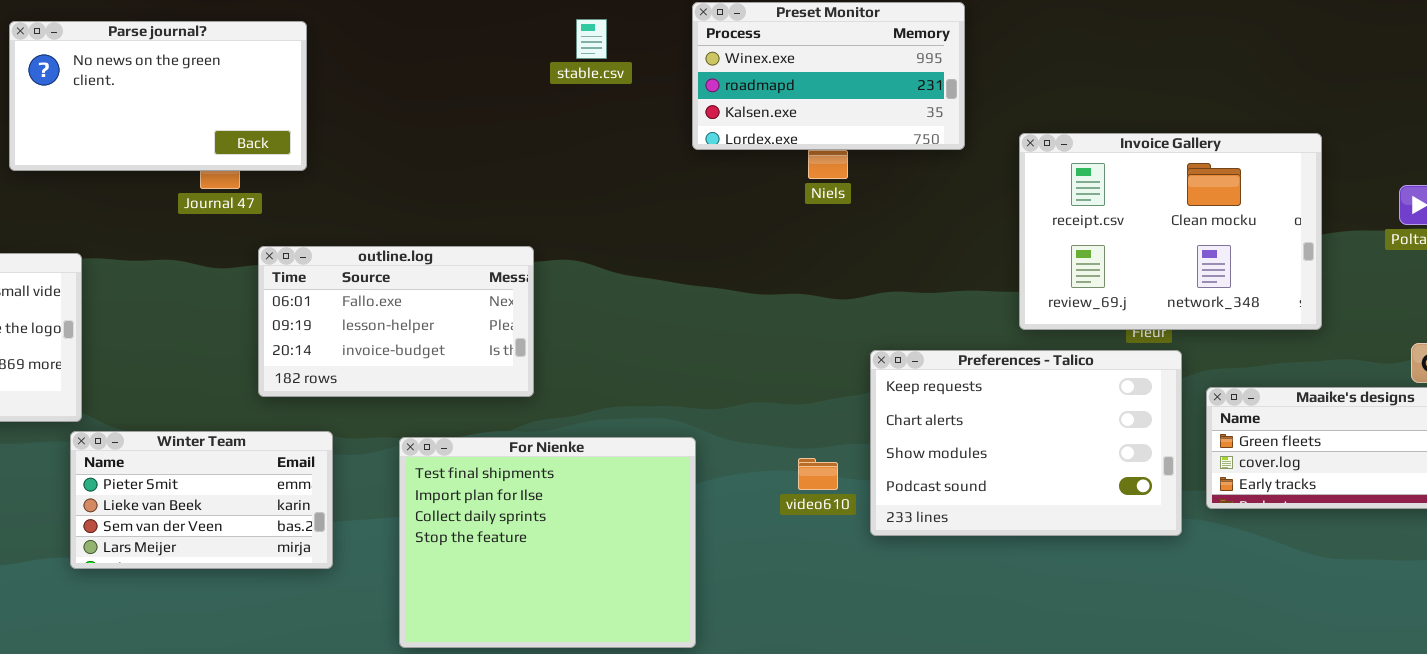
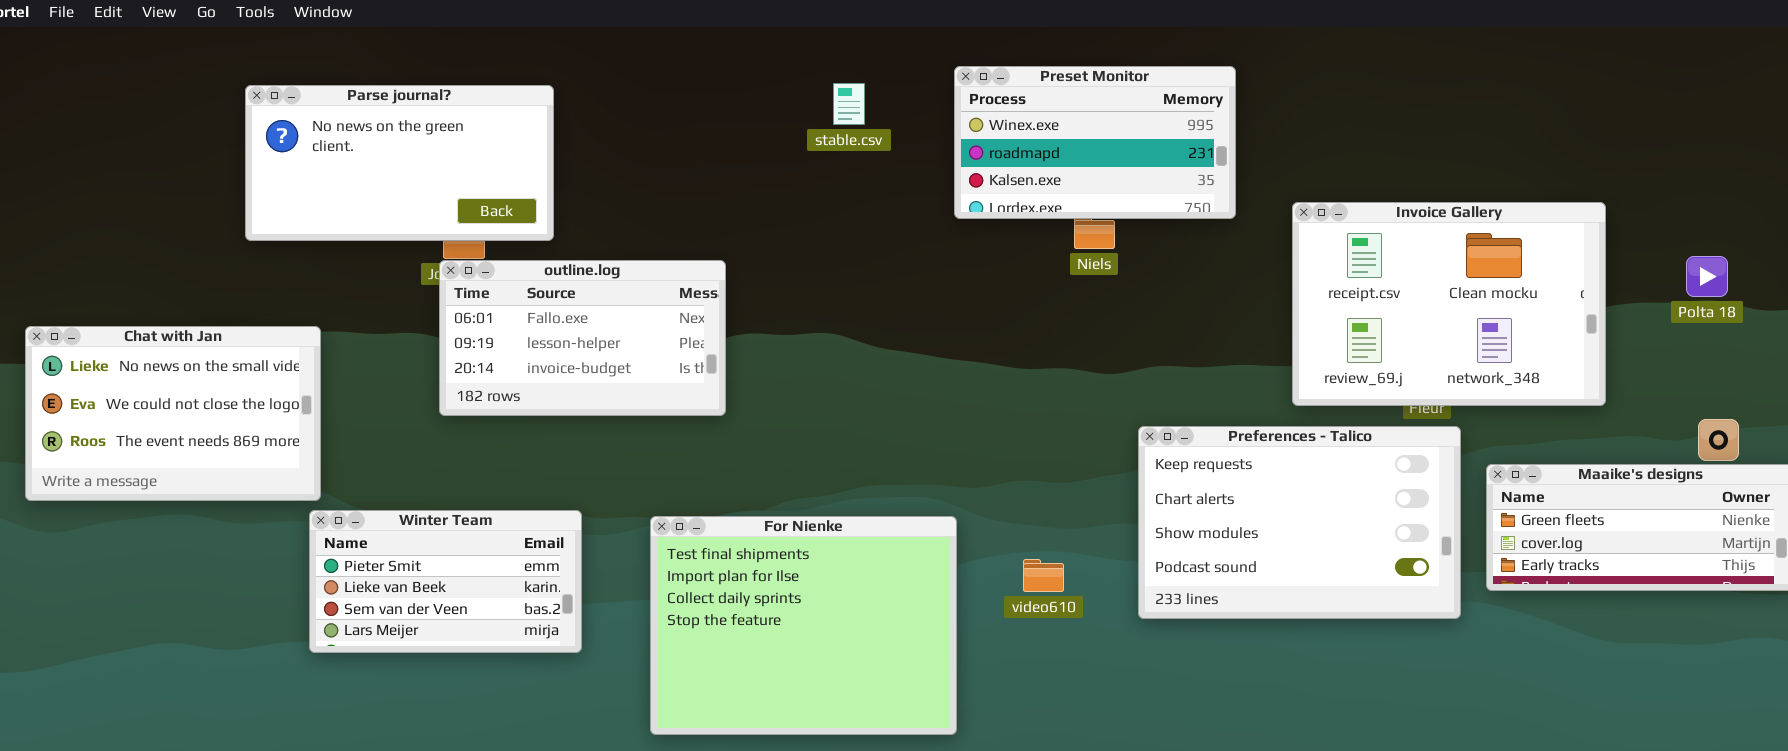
outline.log: [258,246,534,397] -> [439,260,726,416], moved
video610: [798,458,838,490] -> [1023,559,1064,592], moved

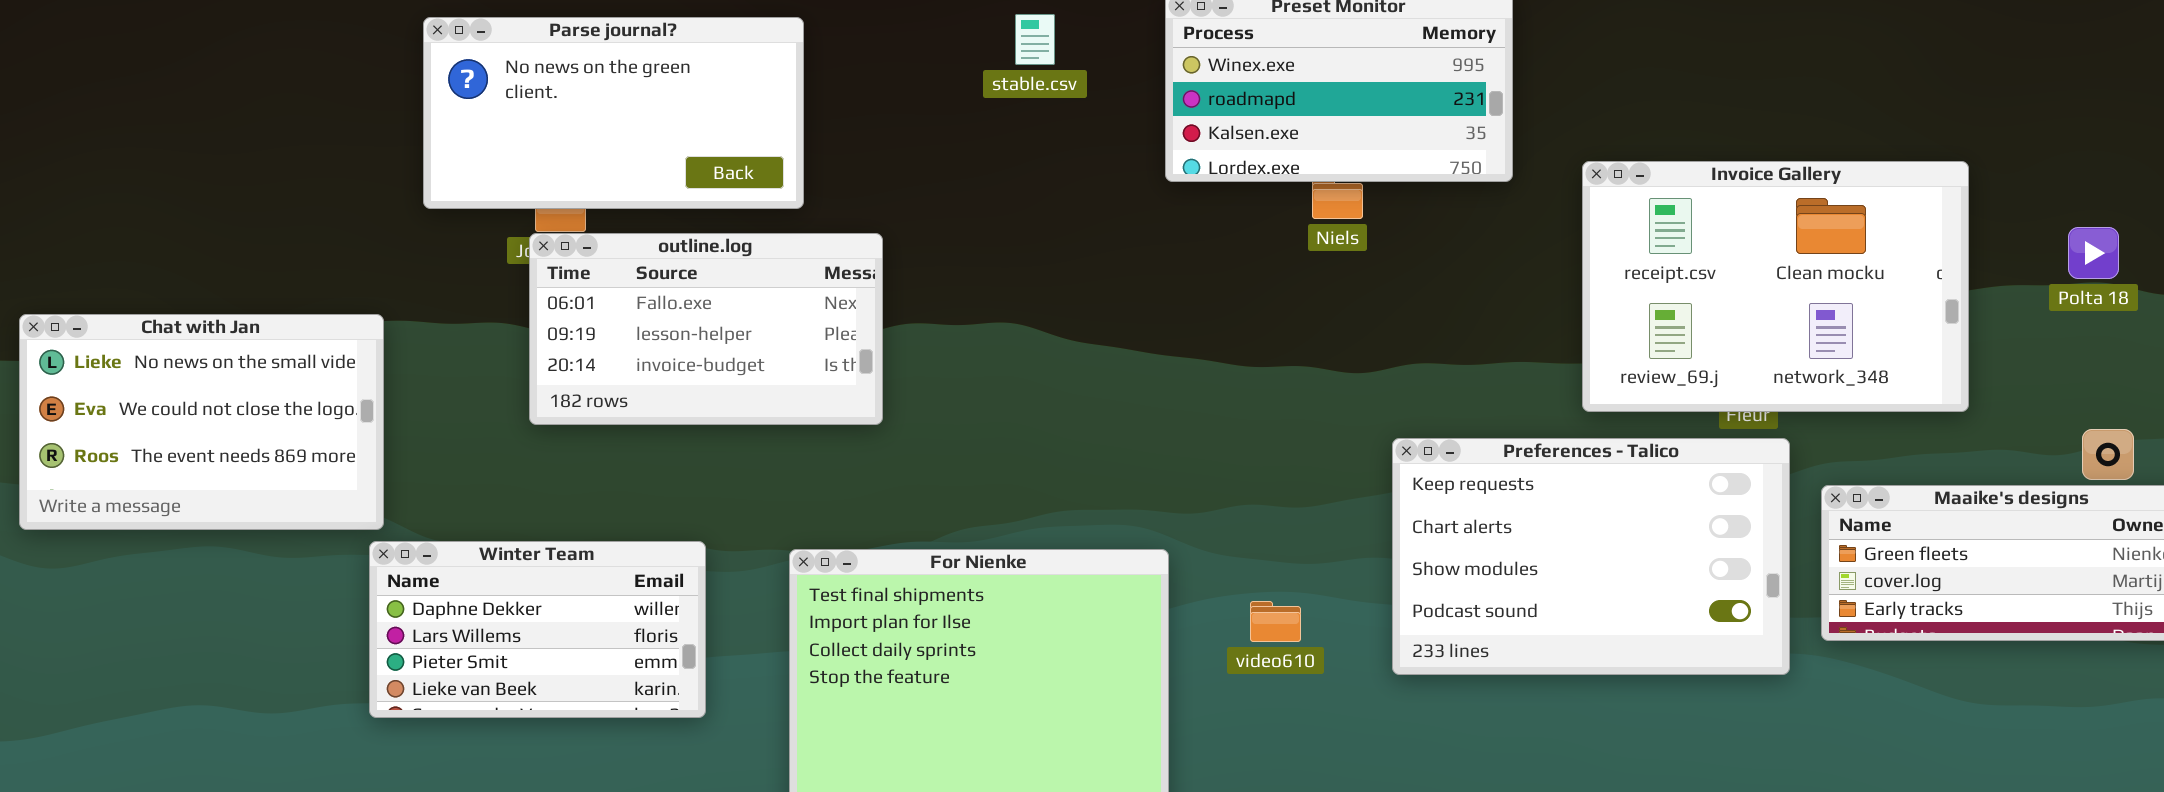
Parse journal?: [245,85,554,241] -> [423,17,804,209], moved
Winter Team: [309,510,582,653] -> [369,541,706,718], scrolled up 2 rows

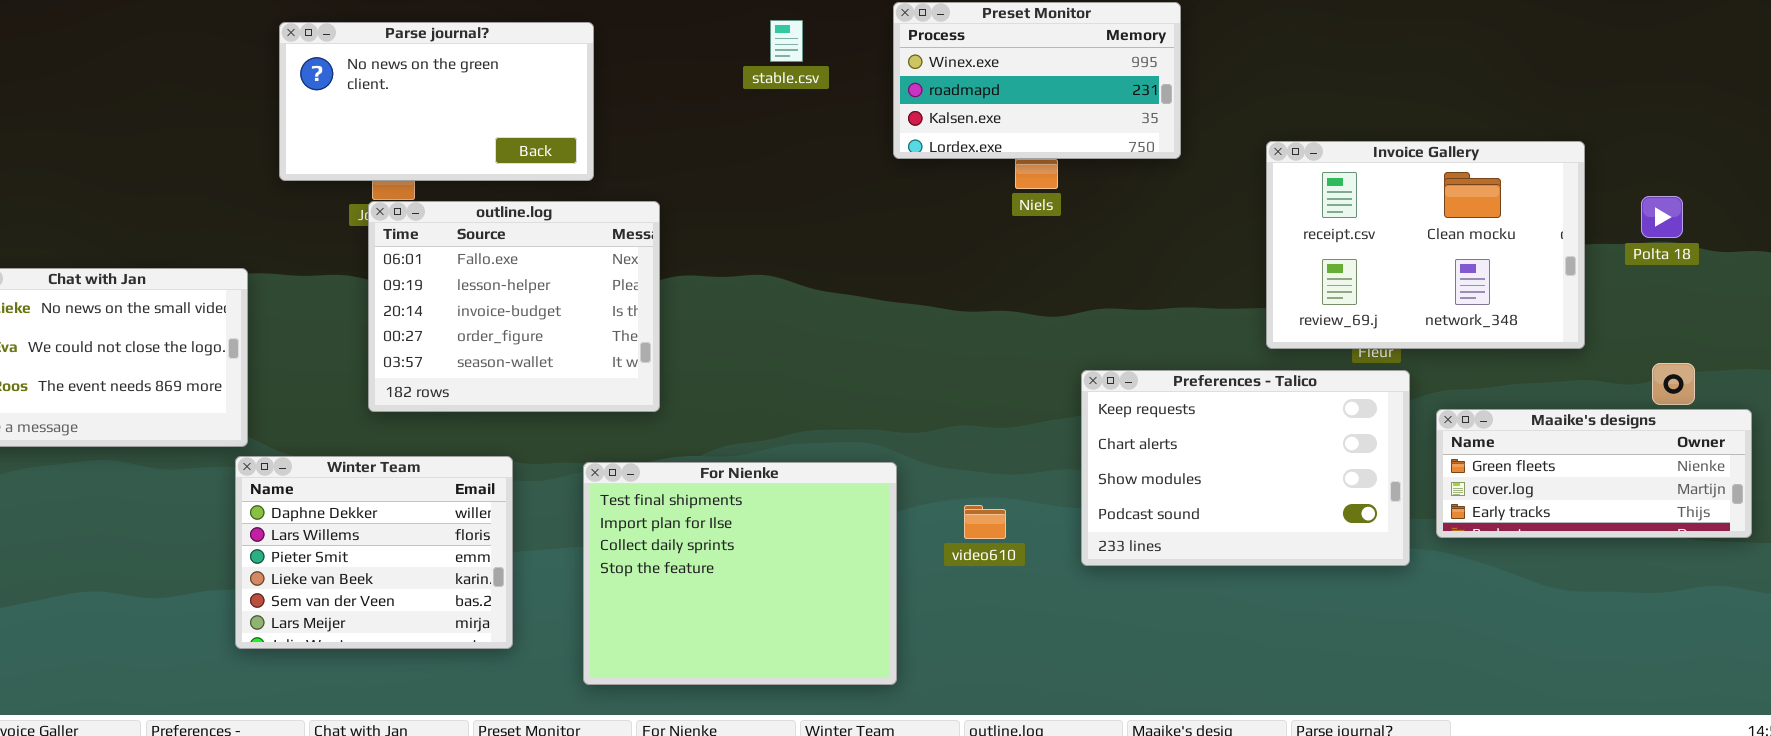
Invoice Gallery: [1582,161,1969,412] -> [1266,141,1585,349], moved
outline.log: [529,233,883,425] -> [368,201,660,412], resized
Winter Team: [369,541,706,718] -> [235,456,513,649], resized

